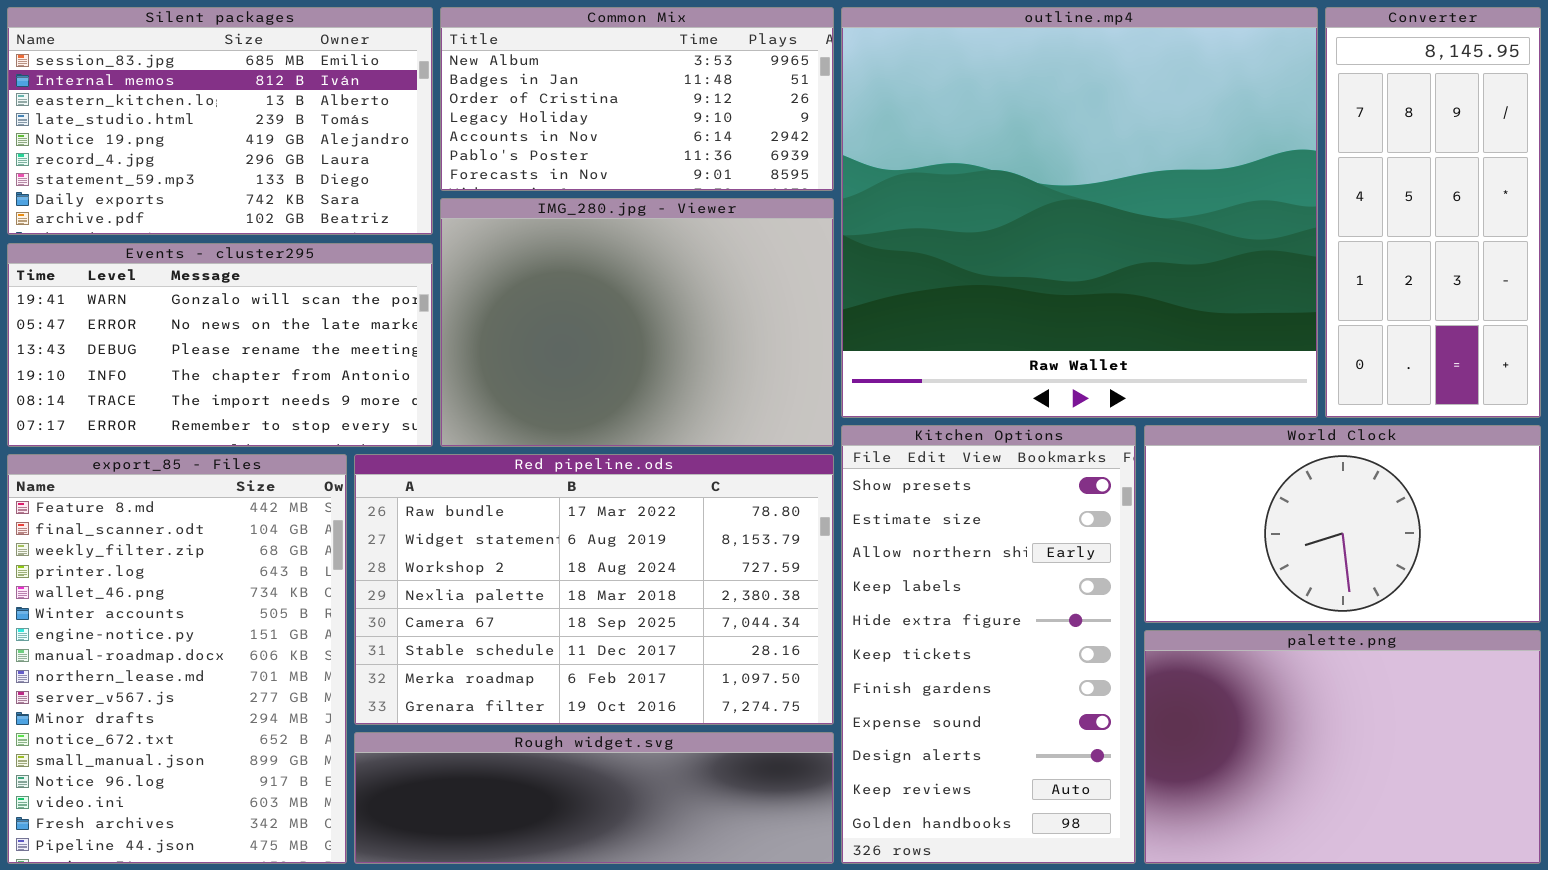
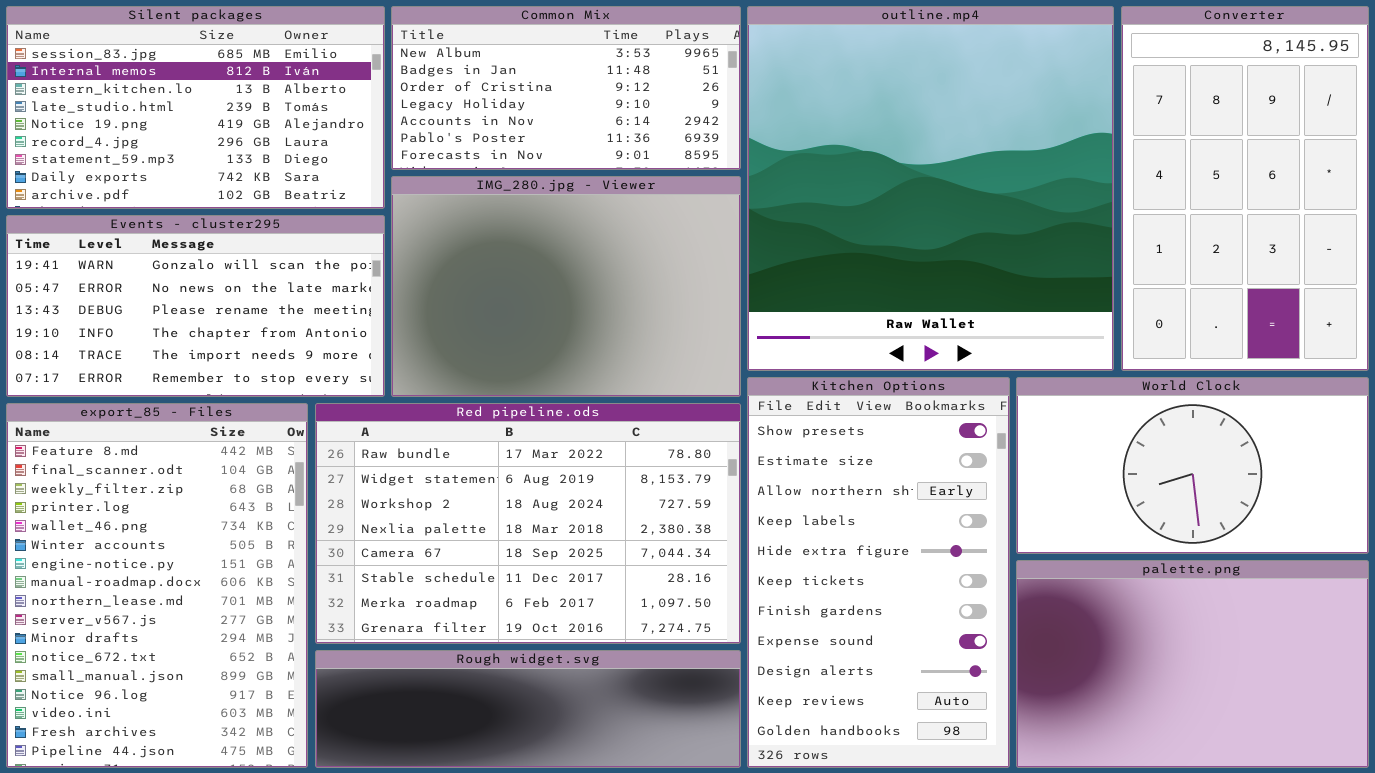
outline.mp4: [841,7,1318,418] -> [747,6,1114,371], resized
Converter: [1325,7,1541,418] -> [1121,6,1369,371], resized

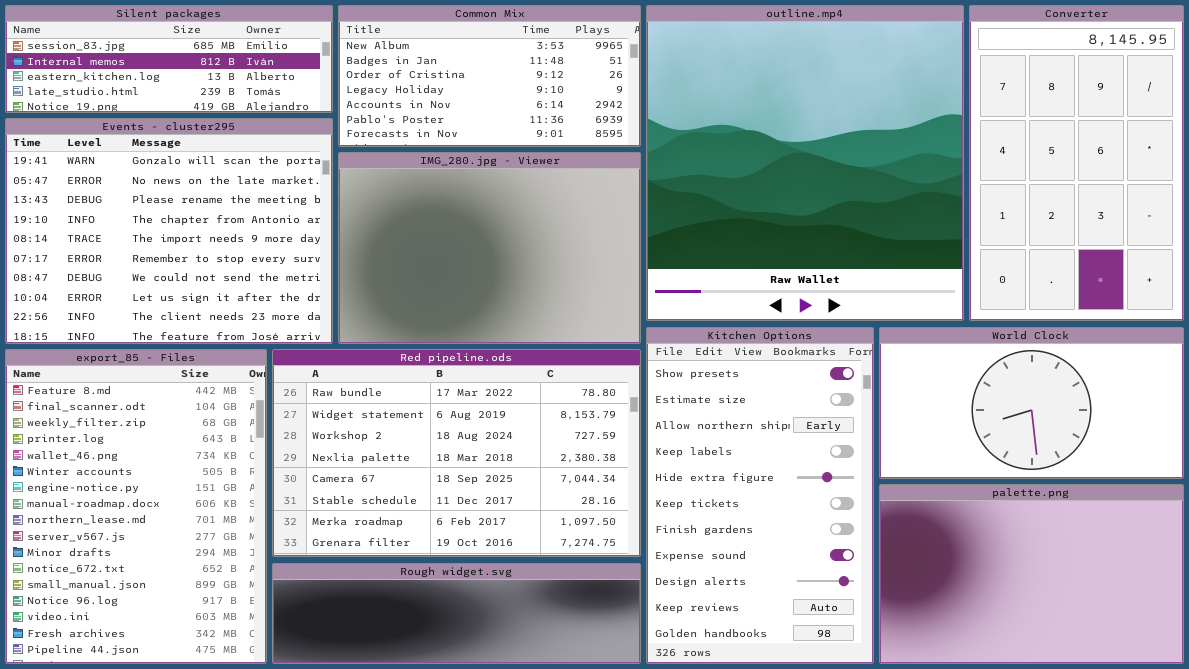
Silent packages: [6,6,385,209] -> [5,5,333,113], resized
Events - cluster295: [6,215,385,397] -> [5,118,333,344], resized

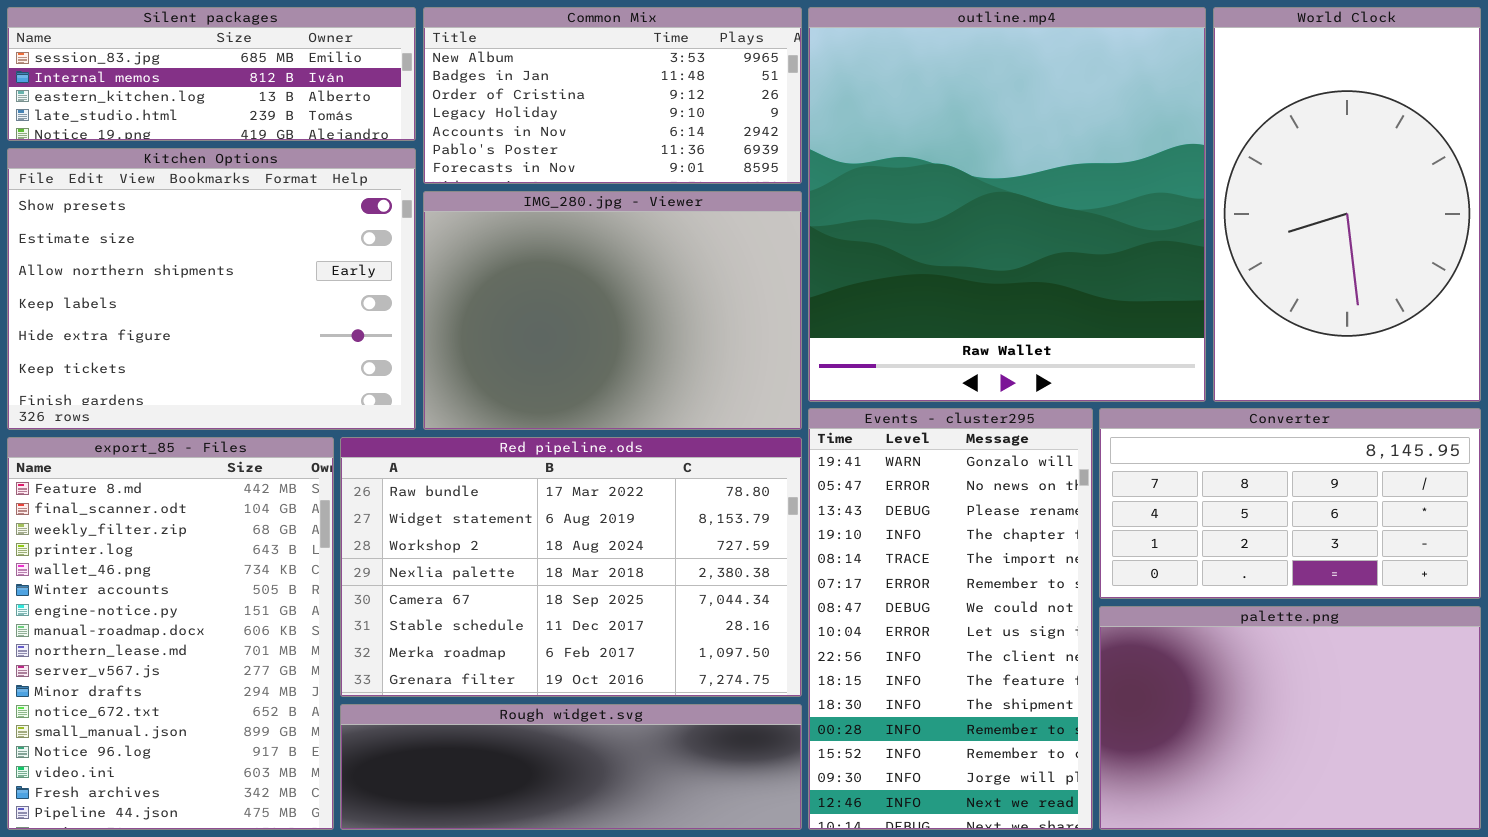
Converter: [969,5,1184,321] -> [1099,408,1481,599], moved, resized
Events - cluster295: [5,118,333,344] -> [808,408,1093,830], moved, resized
Kitchen Options: [646,327,874,664] -> [7,148,416,430], moved, resized
World Clock: [879,327,1184,479] -> [1213,7,1481,402], moved, resized

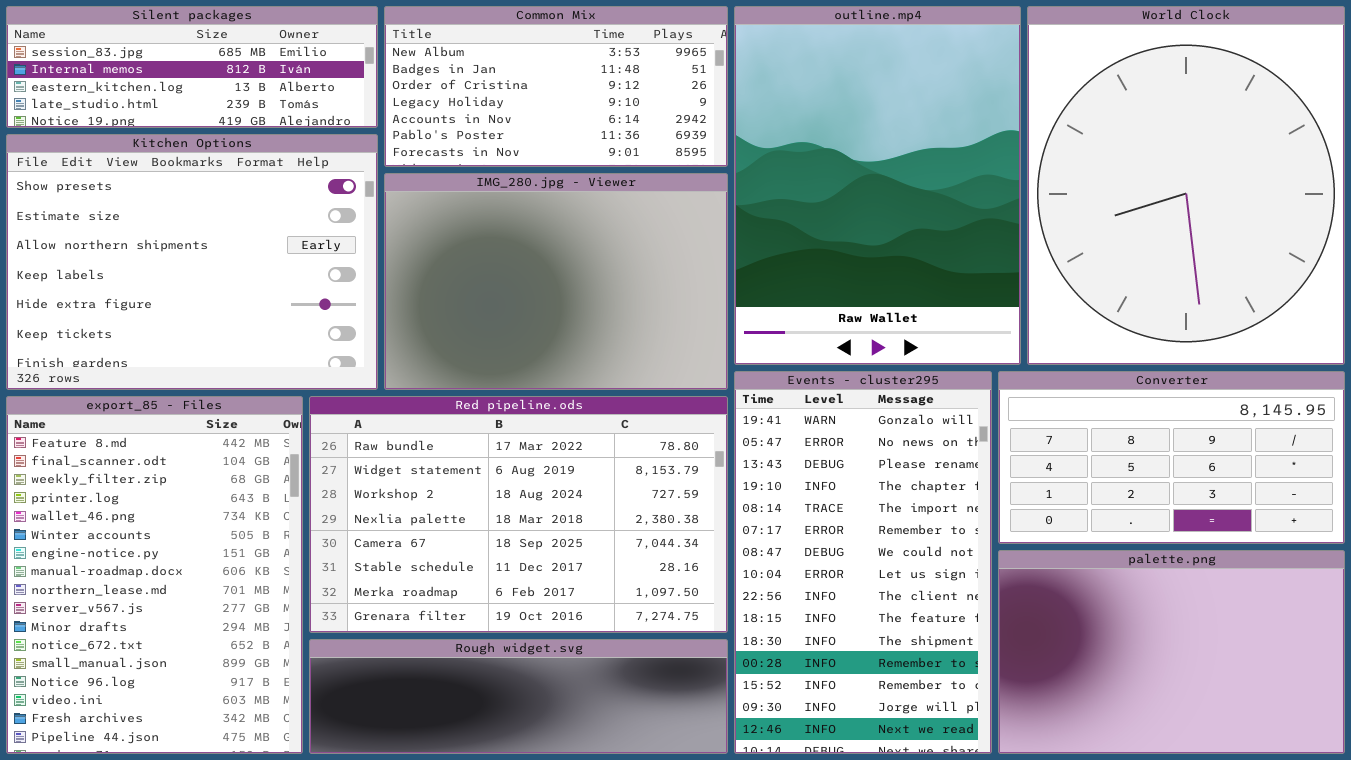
outline.mp4: [808,7,1206,402] -> [734,6,1021,365], resized
World Clock: [1213,7,1481,402] -> [1027,6,1345,365], resized

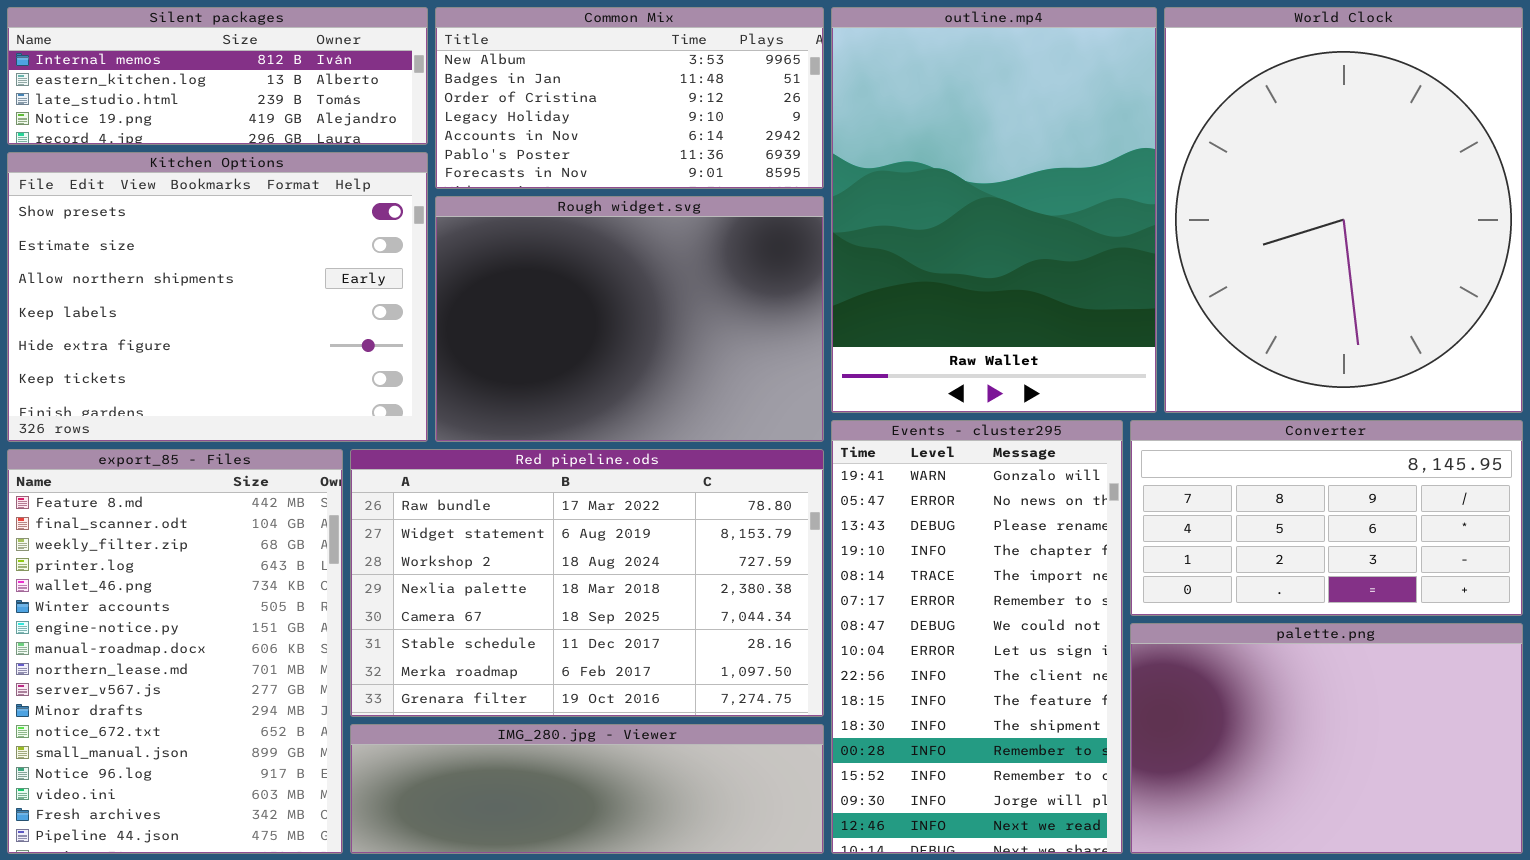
Silent packages: [6,6,378,128] -> [7,7,428,145], scrolled down 1 row
IMG_280.jpg - Viewer: [384,173,728,390] -> [350,724,824,854], moved, resized
Rough widget.svg: [309,639,728,754] -> [435,196,824,442], moved, resized

